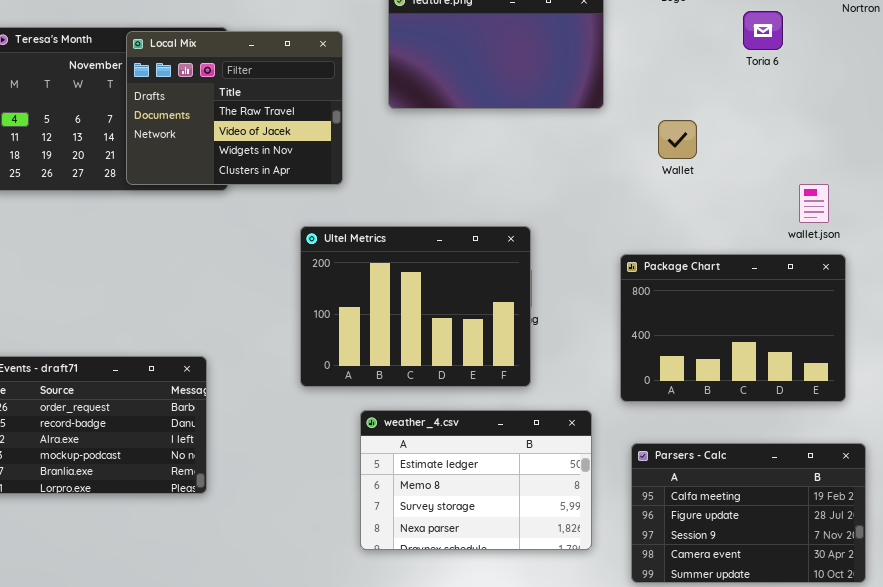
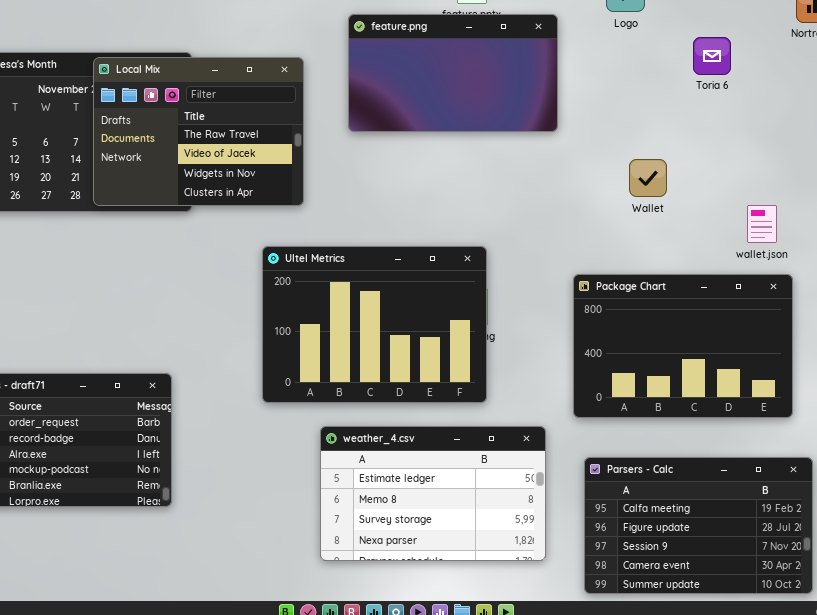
Wallet: [658,120,697,159] -> [629,159,667,197], moved

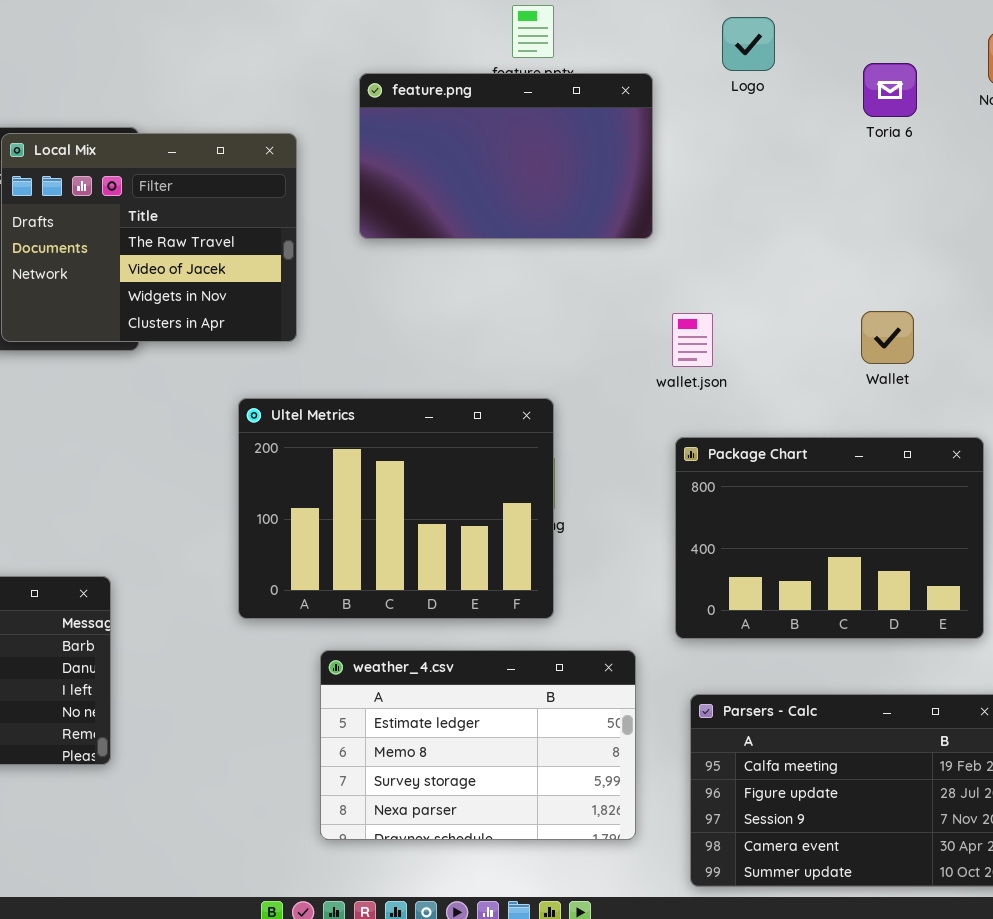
Toria 6: [693,37,731,75] -> [863,63,917,117], moved
Wallet: [629,159,667,197] -> [861,311,914,364], moved
wallet.json: [747,205,777,243] -> [672,313,713,367], moved

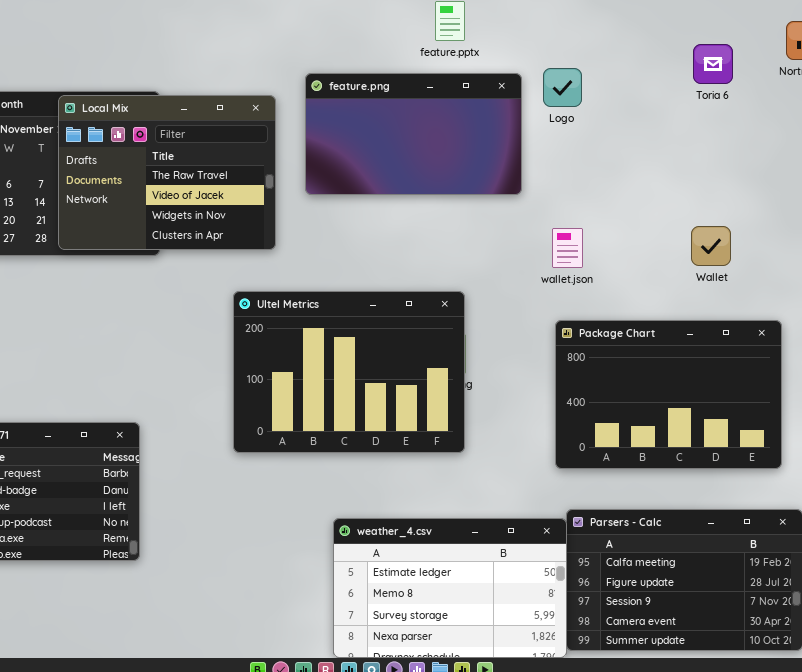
Logo: [722,17,775,71] -> [543,68,582,107], moved
feature.png: [359,73,653,239] -> [305,73,522,195], moved
weather_4.csv: [320,650,636,840] -> [333,518,567,658], moved

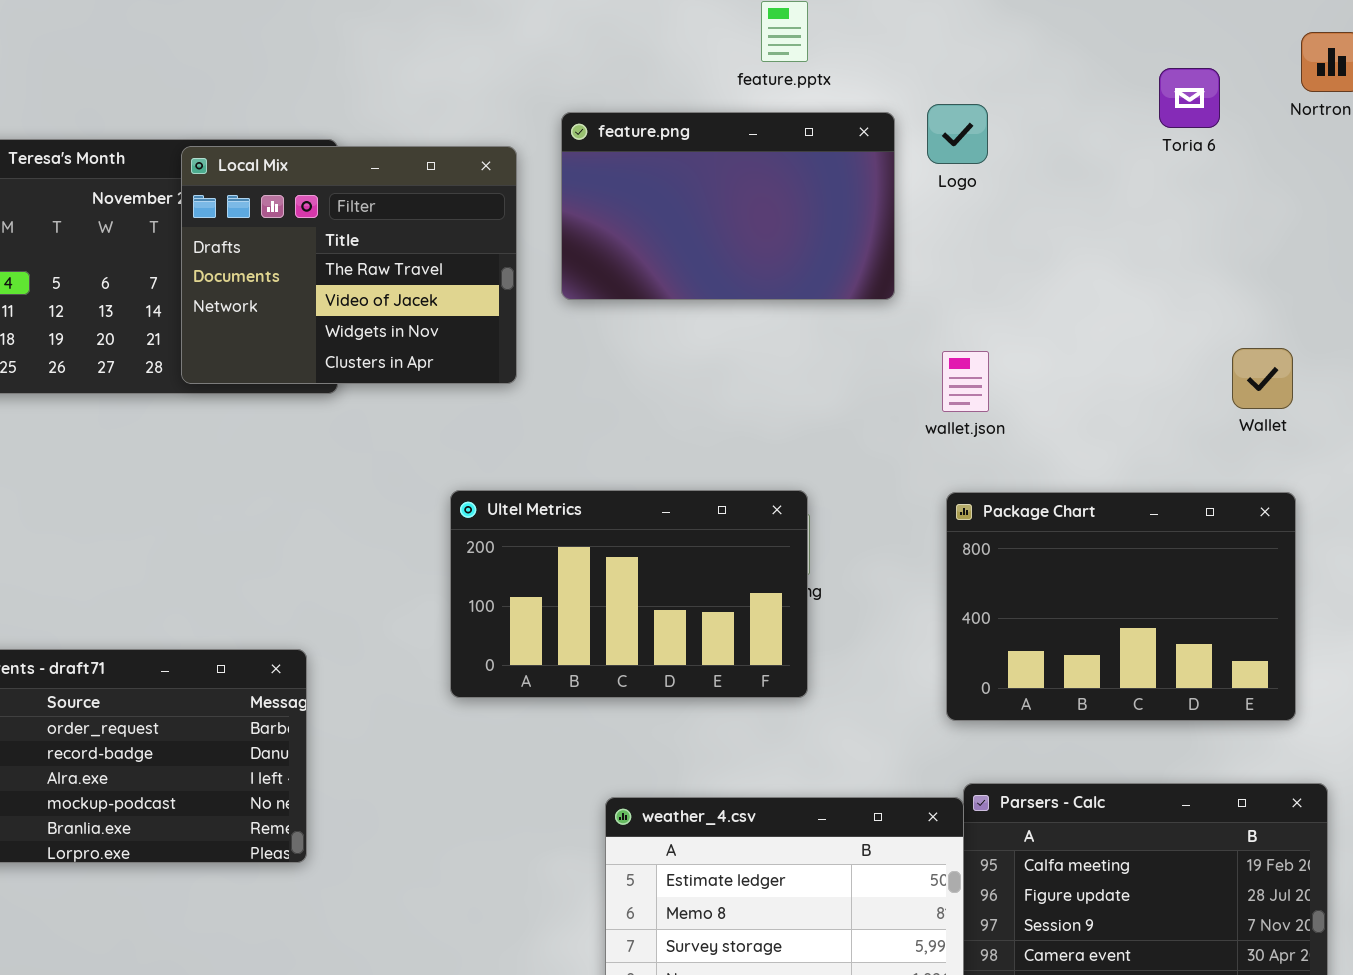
Wallet: [691,226,731,266] -> [1232,348,1293,409], moved
Ultel Metrics: [233,291,465,453] -> [450,490,808,698], resized

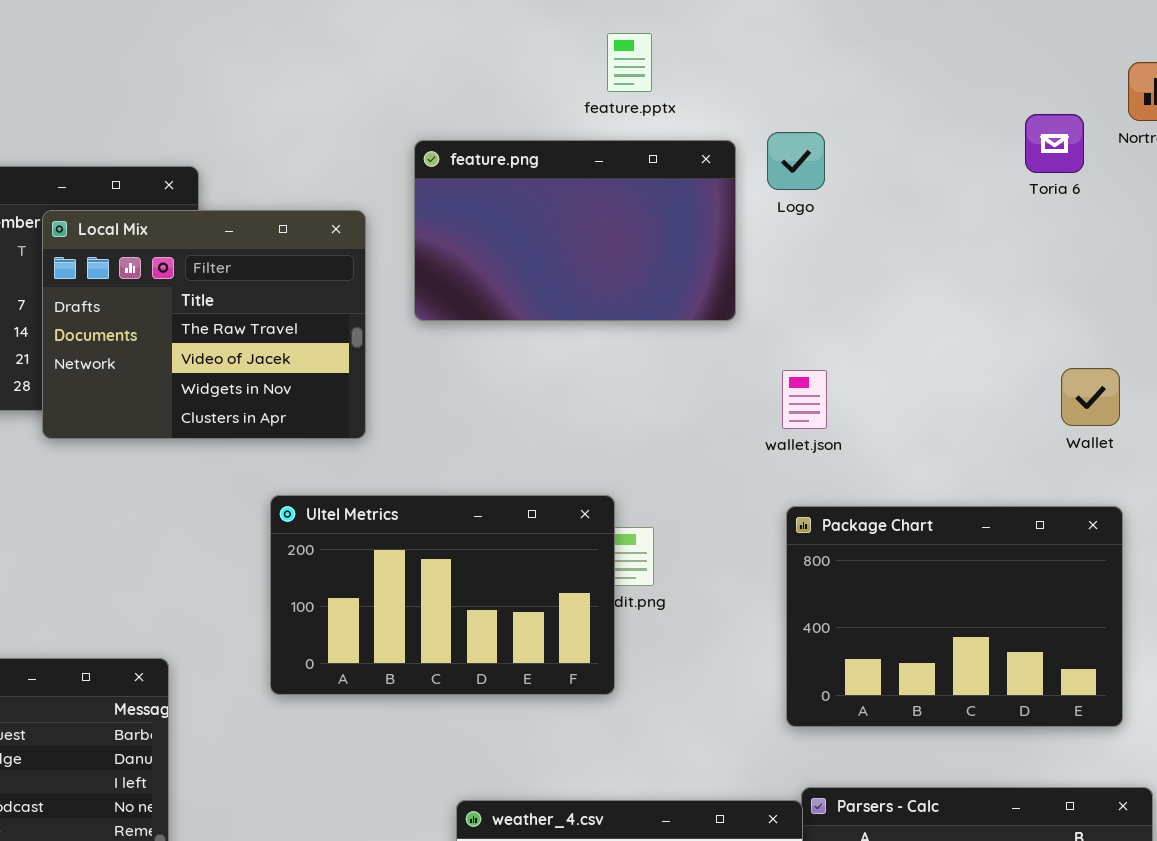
Toria 6: [1159,68,1220,128] -> [1025,114,1084,173], moved
Local Mix: [181,146,517,384] -> [42,210,366,439], moved
Ultel Metrics: [450,490,808,698] -> [270,495,615,695], moved

